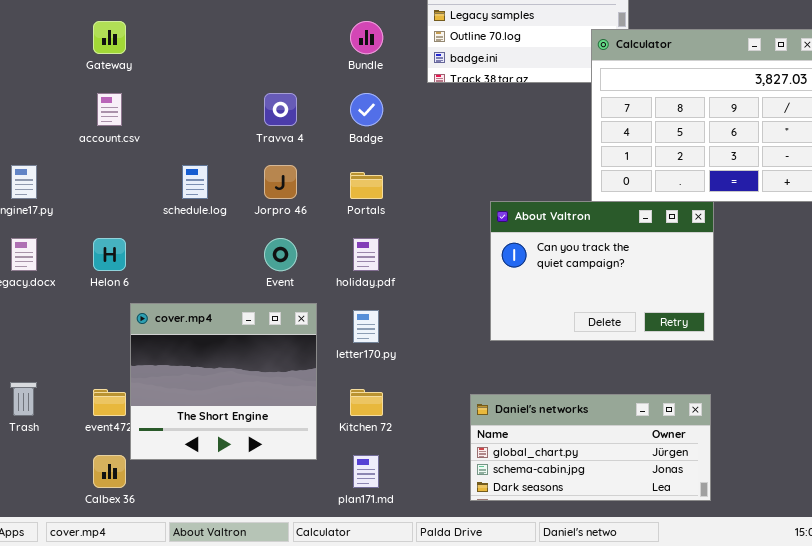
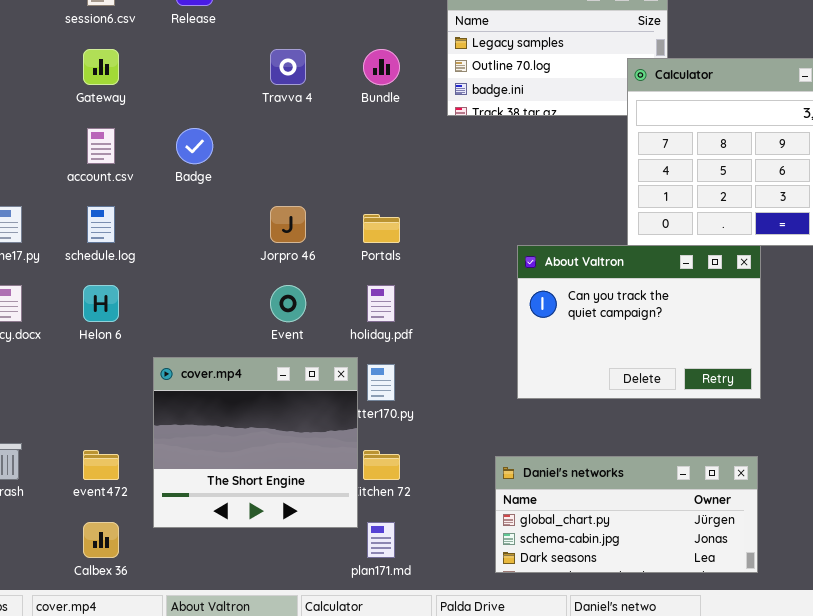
Travva 4: [264,93,297,126] -> [270,49,306,85], moved
Badge: [350,93,383,126] -> [176,128,213,164], moved
schedule.log: [182,165,208,199] -> [87,206,115,243], moved
cover.mp4: [130,303,317,460] -> [153,357,358,528], moved

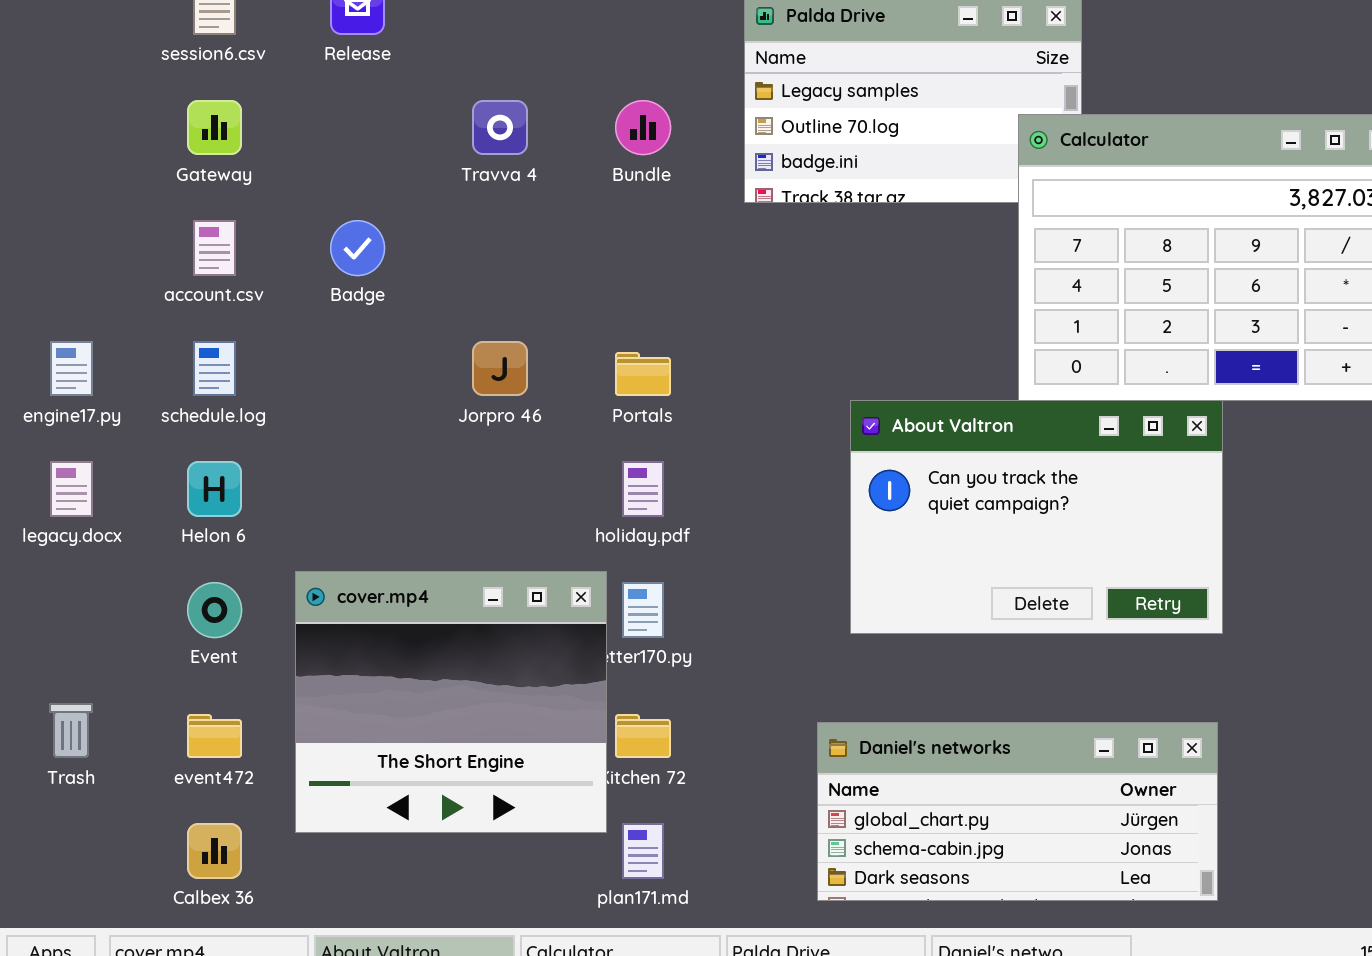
Event: [270,285,306,322] -> [187,582,242,638], moved

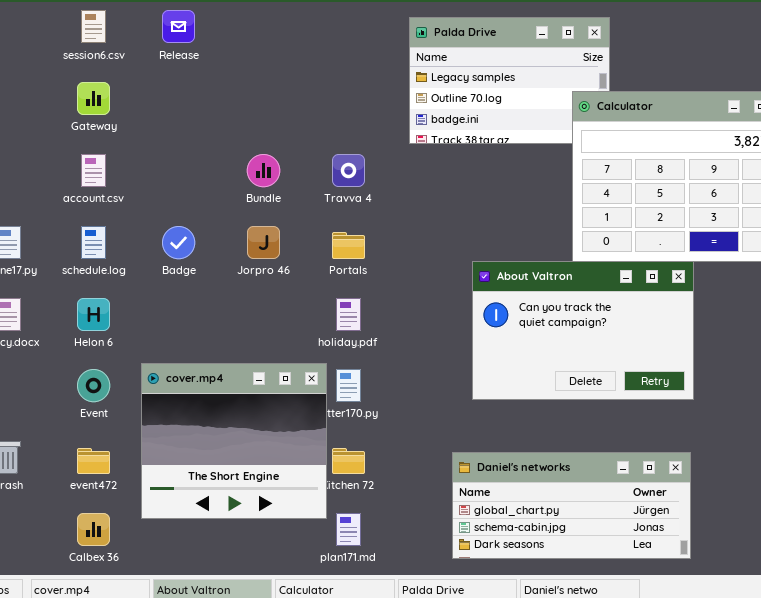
Travva 4: [472,100,528,155] -> [332,154,365,187], moved
Bundle: [615,100,671,155] -> [247,154,280,187], moved
Badge: [330,220,385,276] -> [162,226,195,259], moved

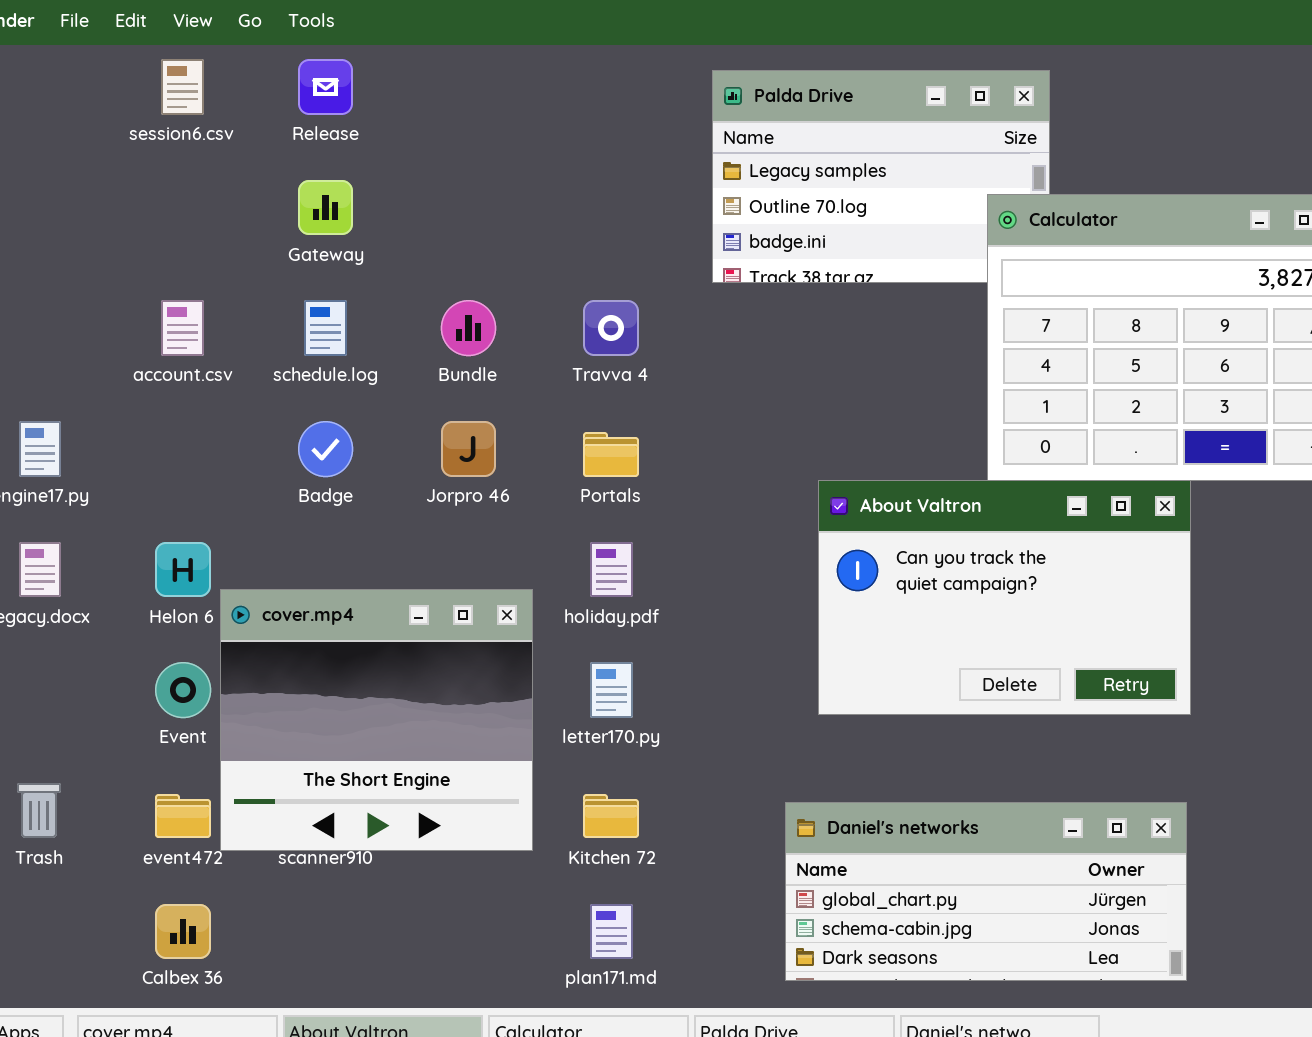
Gateway: [77,82,110,115] -> [298,180,353,235], moved
schedule.log: [81,226,106,259] -> [304,300,347,356], moved
cover.mp4: [141,363,327,519] -> [220,589,533,851], moved

